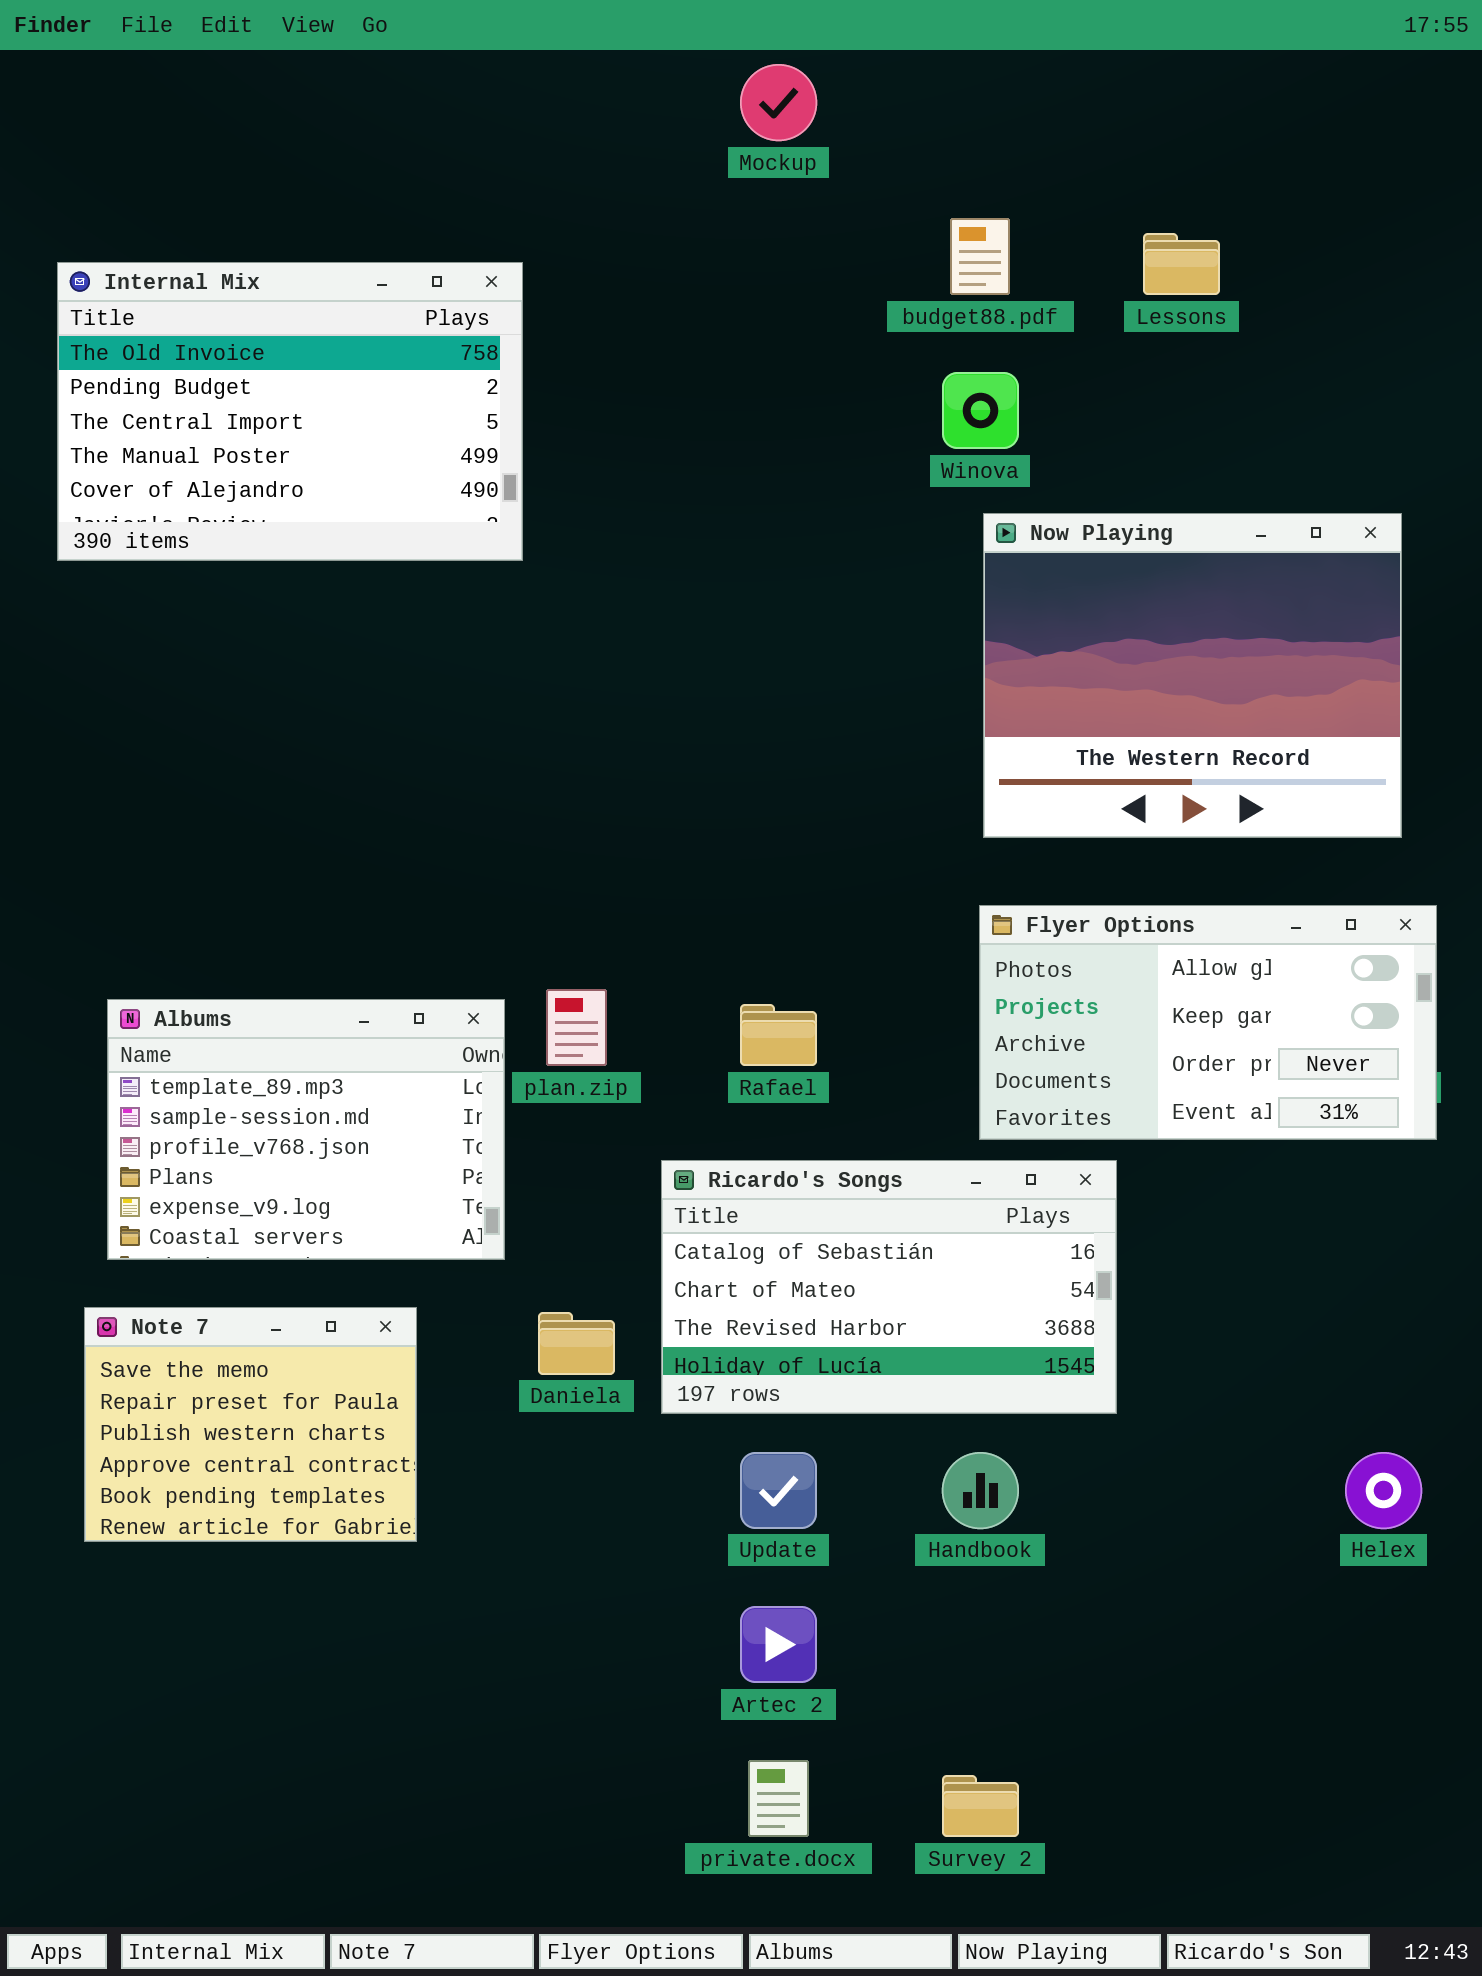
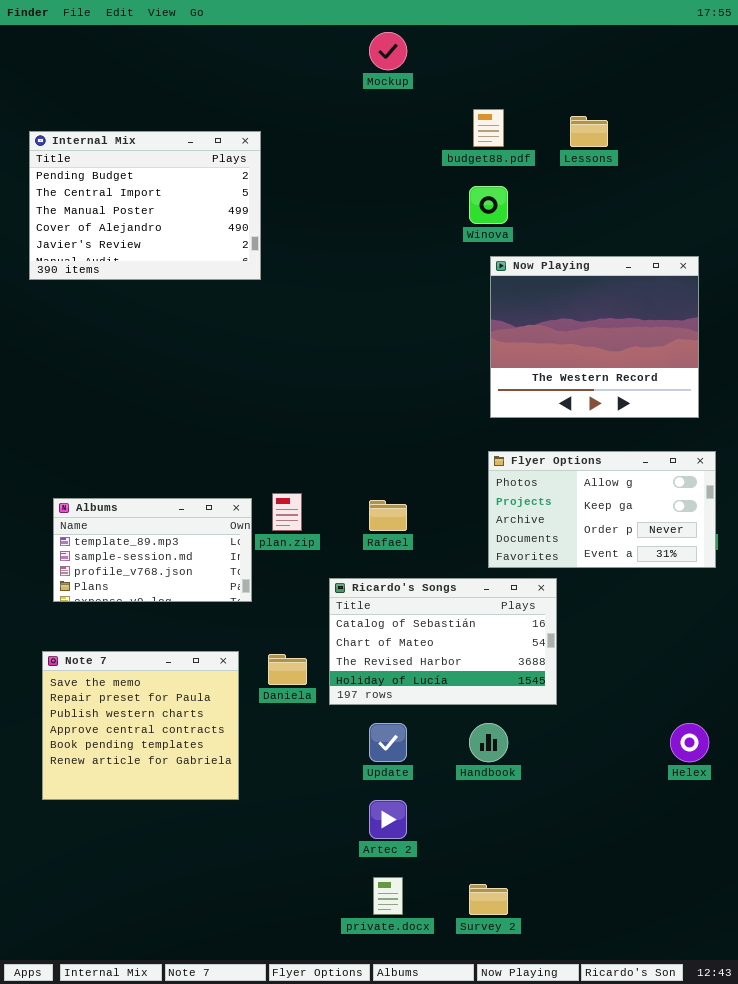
Internal Mix: [57,262,523,561] -> [29,131,261,280], scrolled down 1 row
Albums: [107,999,505,1260] -> [53,498,252,602], resized
Note 7: [84,1307,417,1542] -> [42,651,239,800], resized

